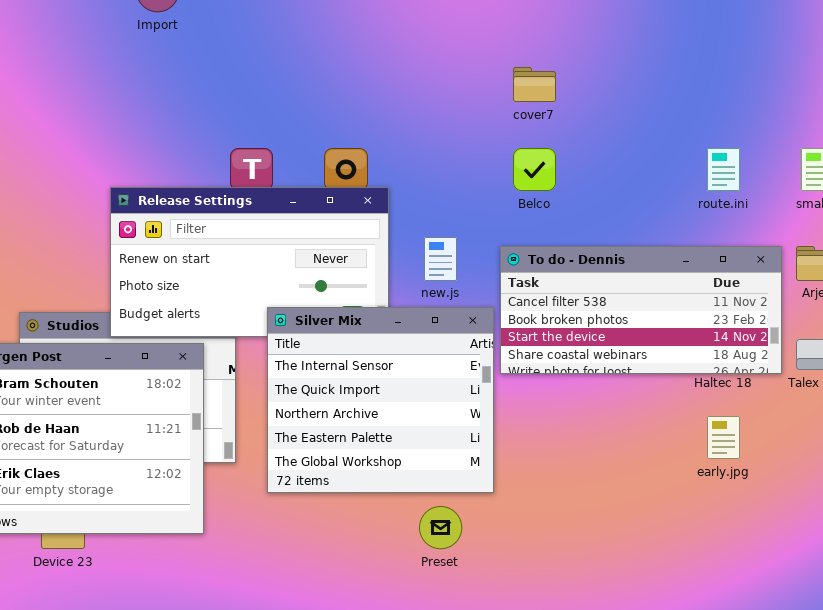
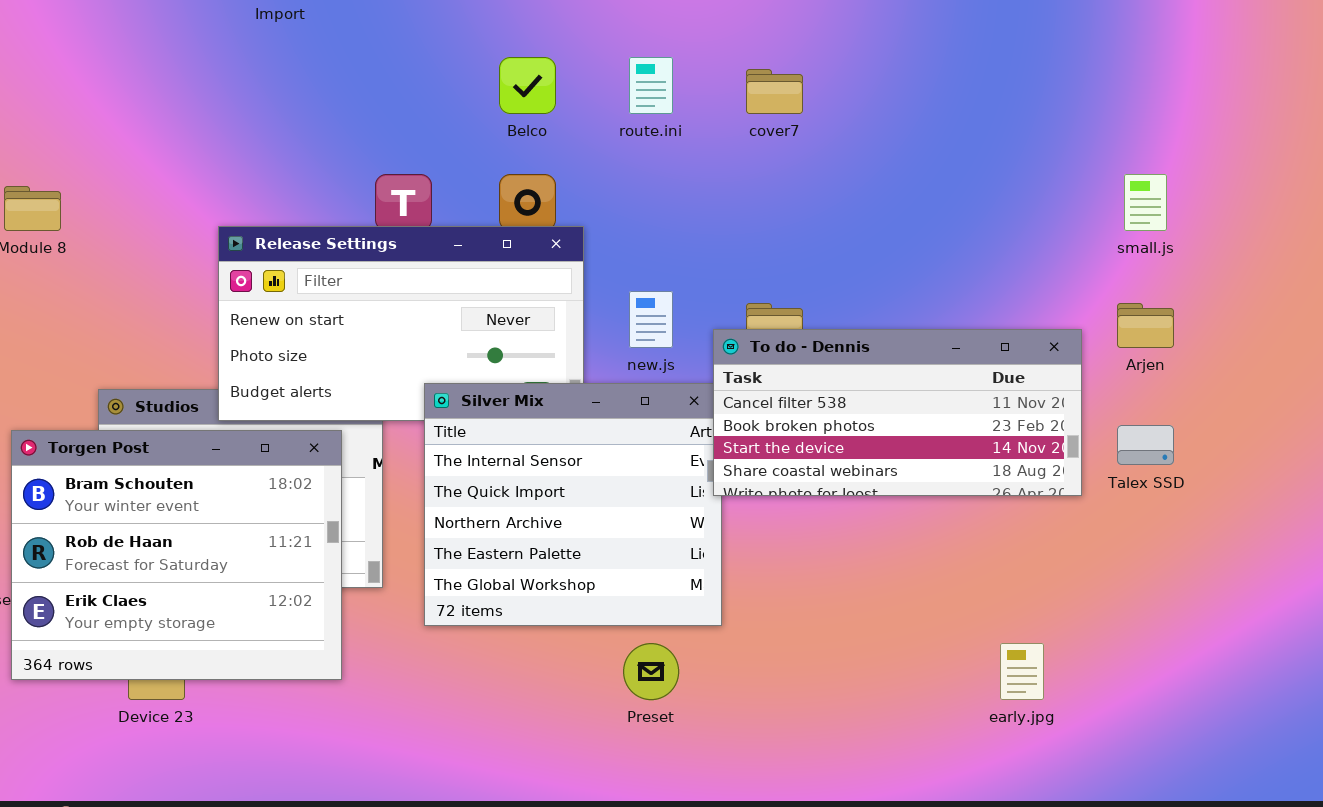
Belco: [513,148,556,191] -> [499,57,556,114], moved
route.ini: [707,148,740,191] -> [629,57,673,114], moved
To do - Dennis: [500,246,782,374] -> [713,329,1082,496], moved
early.jpg: [707,416,740,459] -> [1000,643,1044,700], moved

